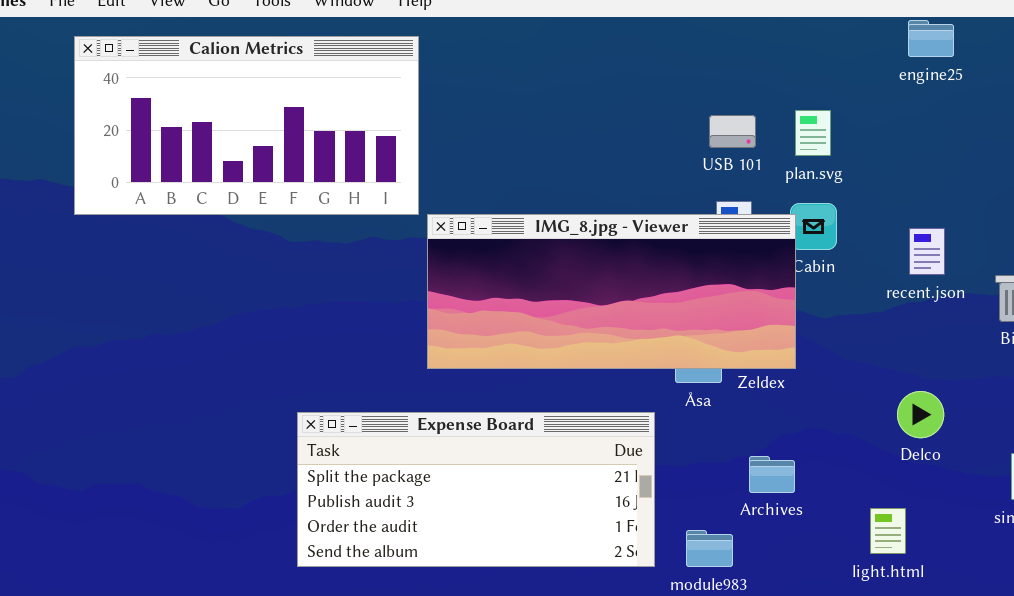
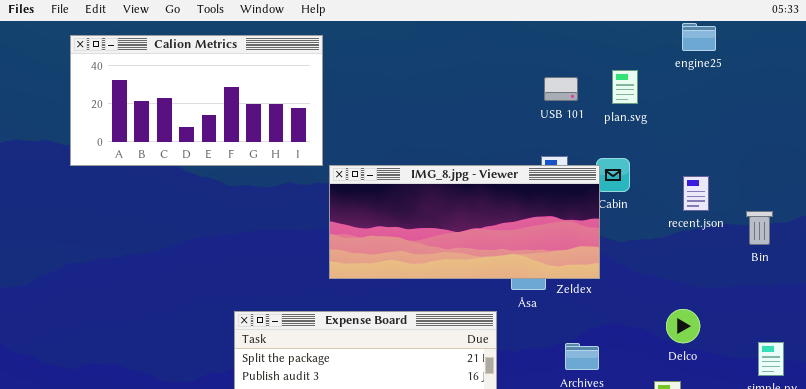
plan.svg: [795,110,831,156] -> [612,70,638,104], moved
USB 101: [709,115,756,148] -> [544,77,578,101], moved
Delco: [897,391,944,438] -> [666,309,700,343], moved

